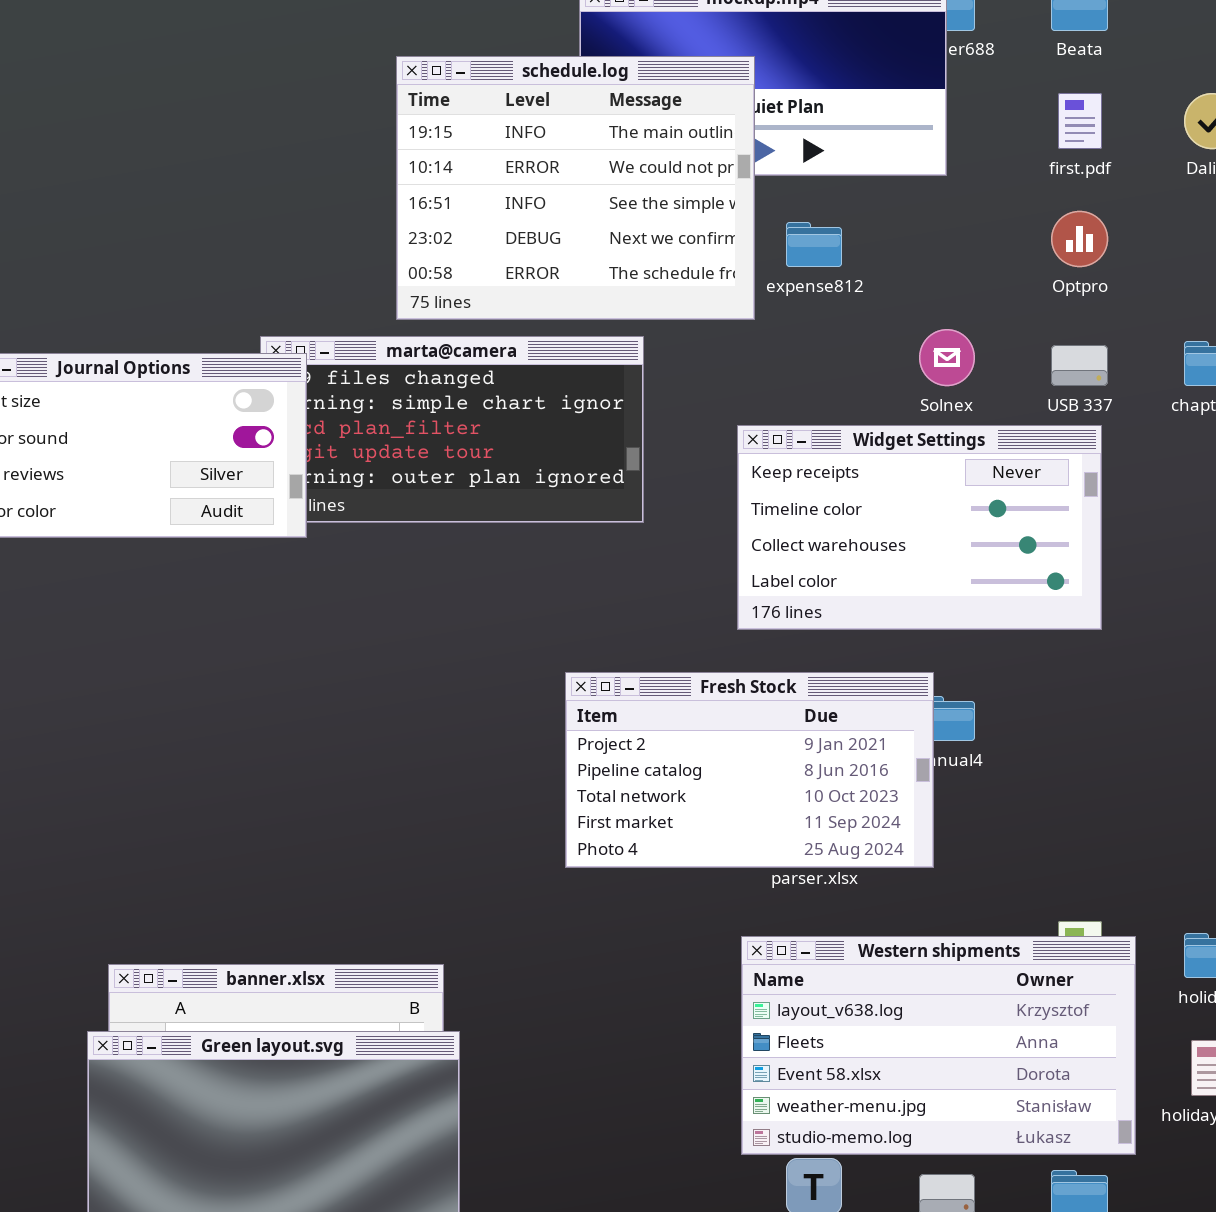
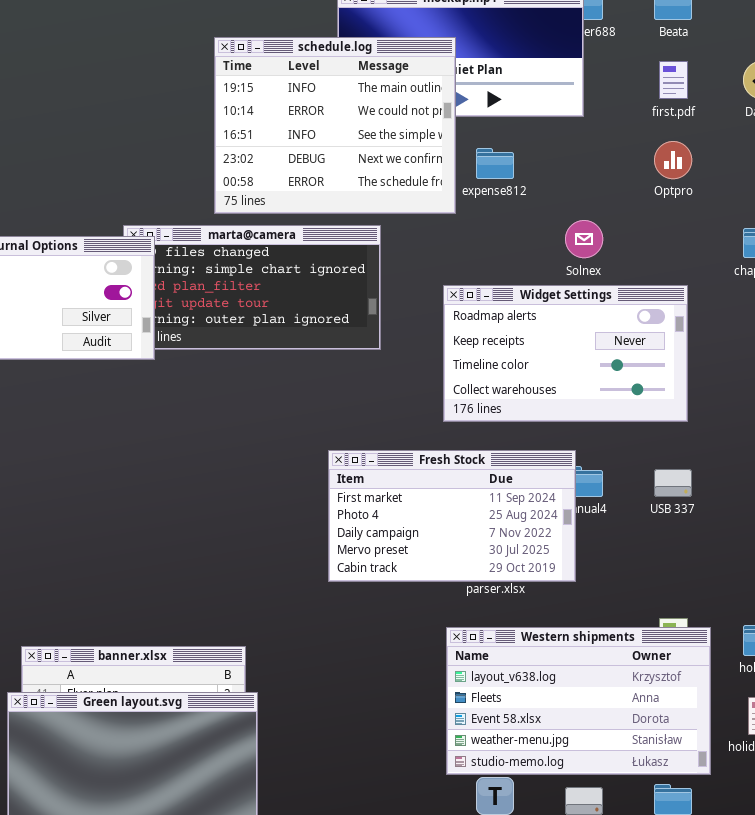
USB 337: [1051,345,1108,386] -> [654,469,692,497], moved
Widget Settings: [737,425,1102,630] -> [443,285,688,422], scrolled up 1 row
Fresh Stock: [565,672,934,868] -> [328,450,576,582], scrolled down 3 rows

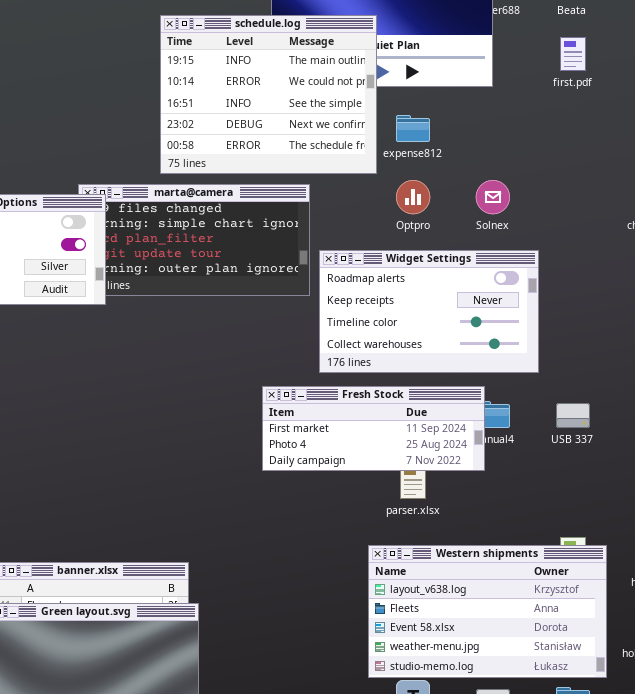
Optpro: [654,141,692,179] -> [396,180,430,214], moved
Widget Settings: [443,285,688,422] -> [319,250,539,373], moved
Fresh Stock: [328,450,576,582] -> [262,386,485,471], resized

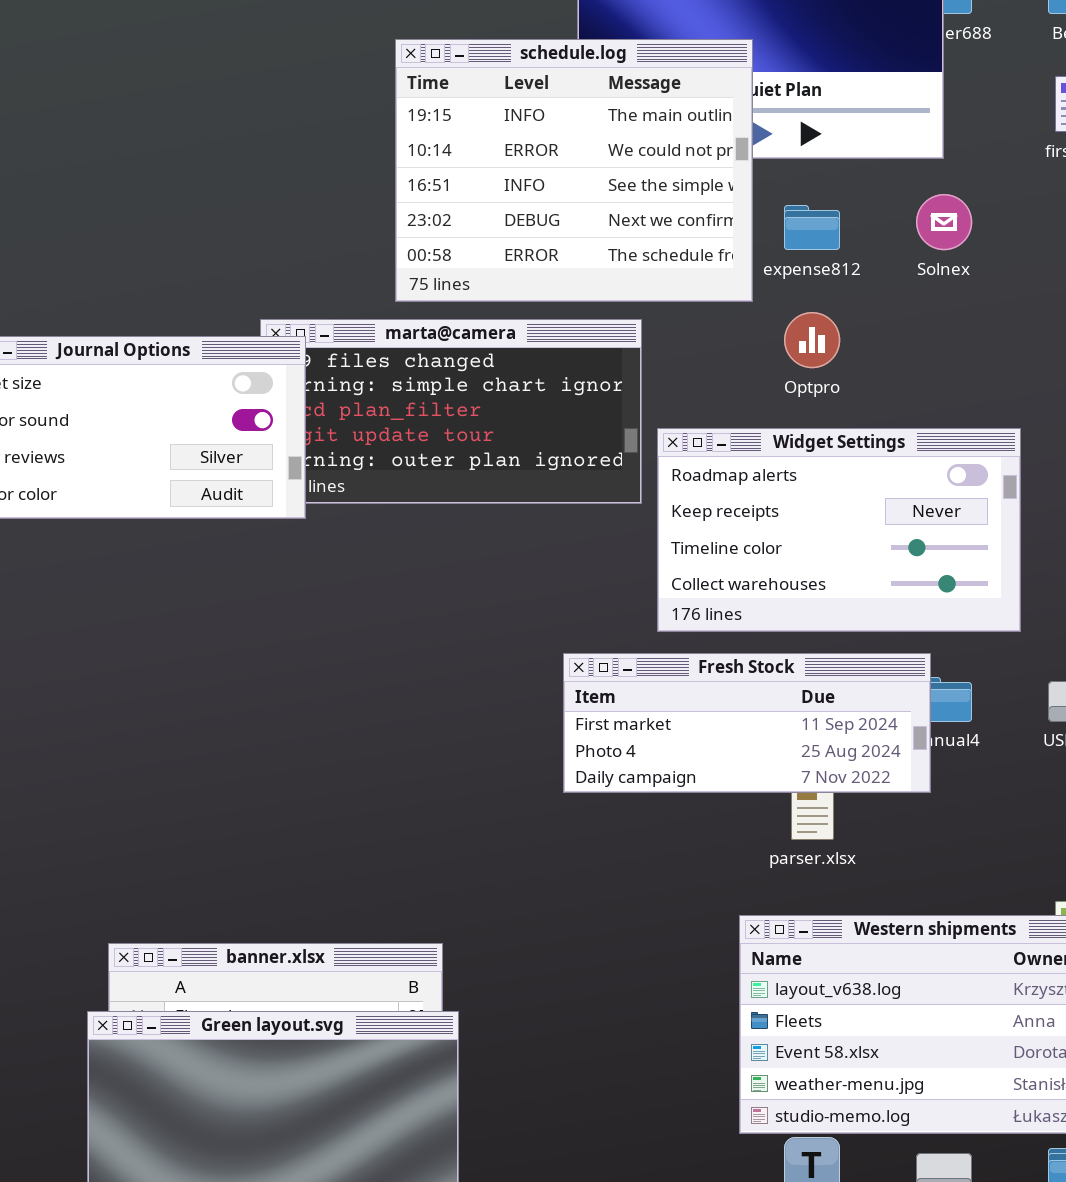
Solnex: [476,180,510,214] -> [916,194,972,250], moved

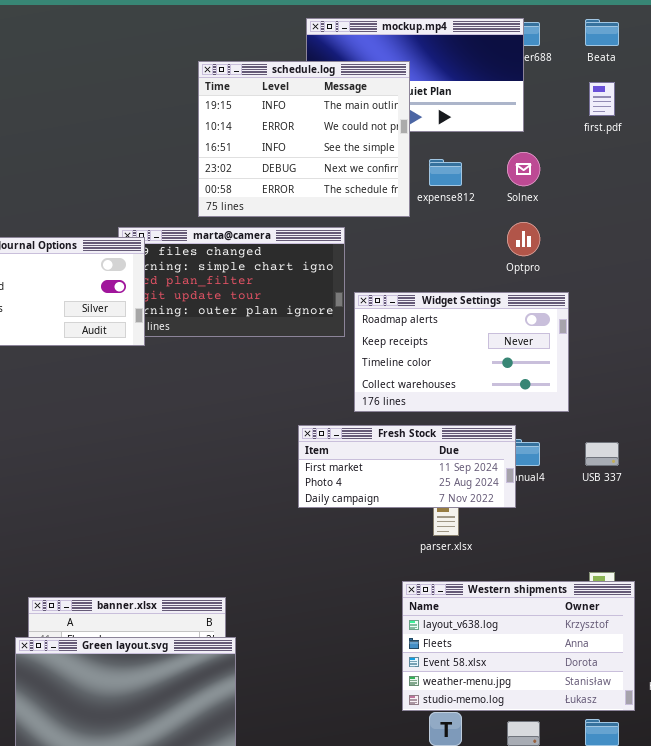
Optpro: [784,312,840,368] -> [507,222,540,256], moved

